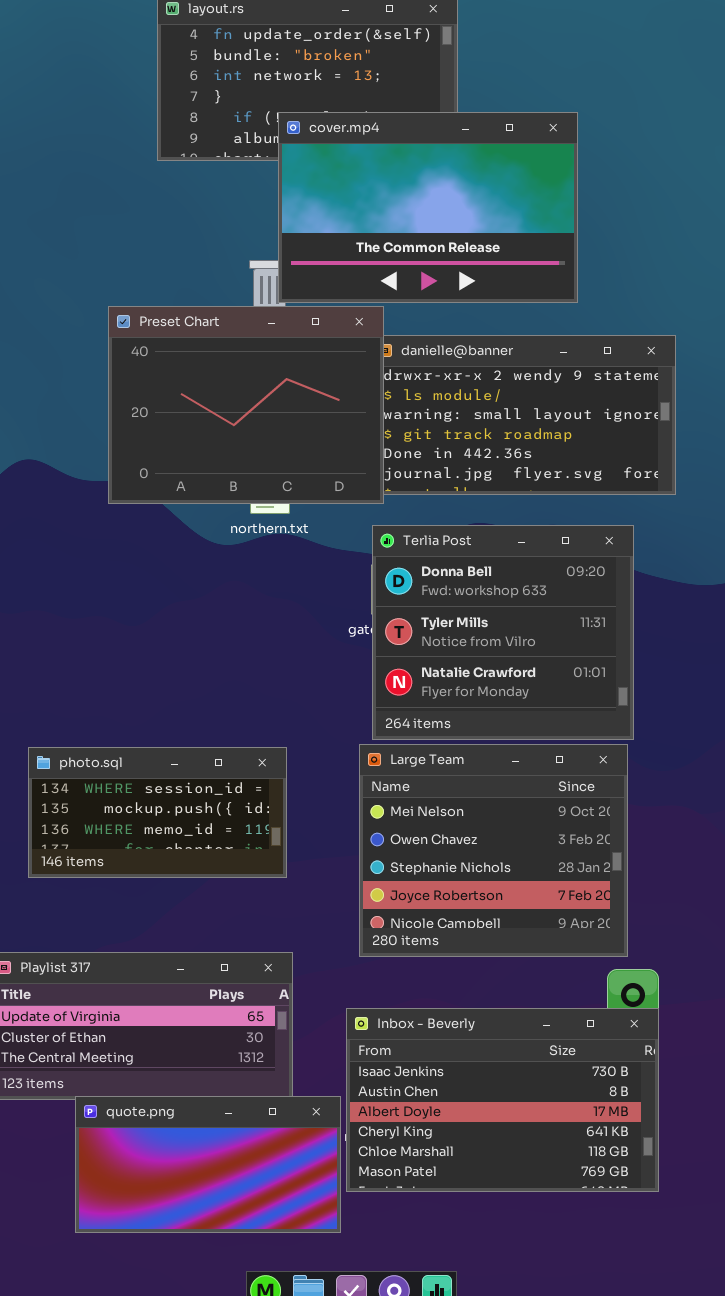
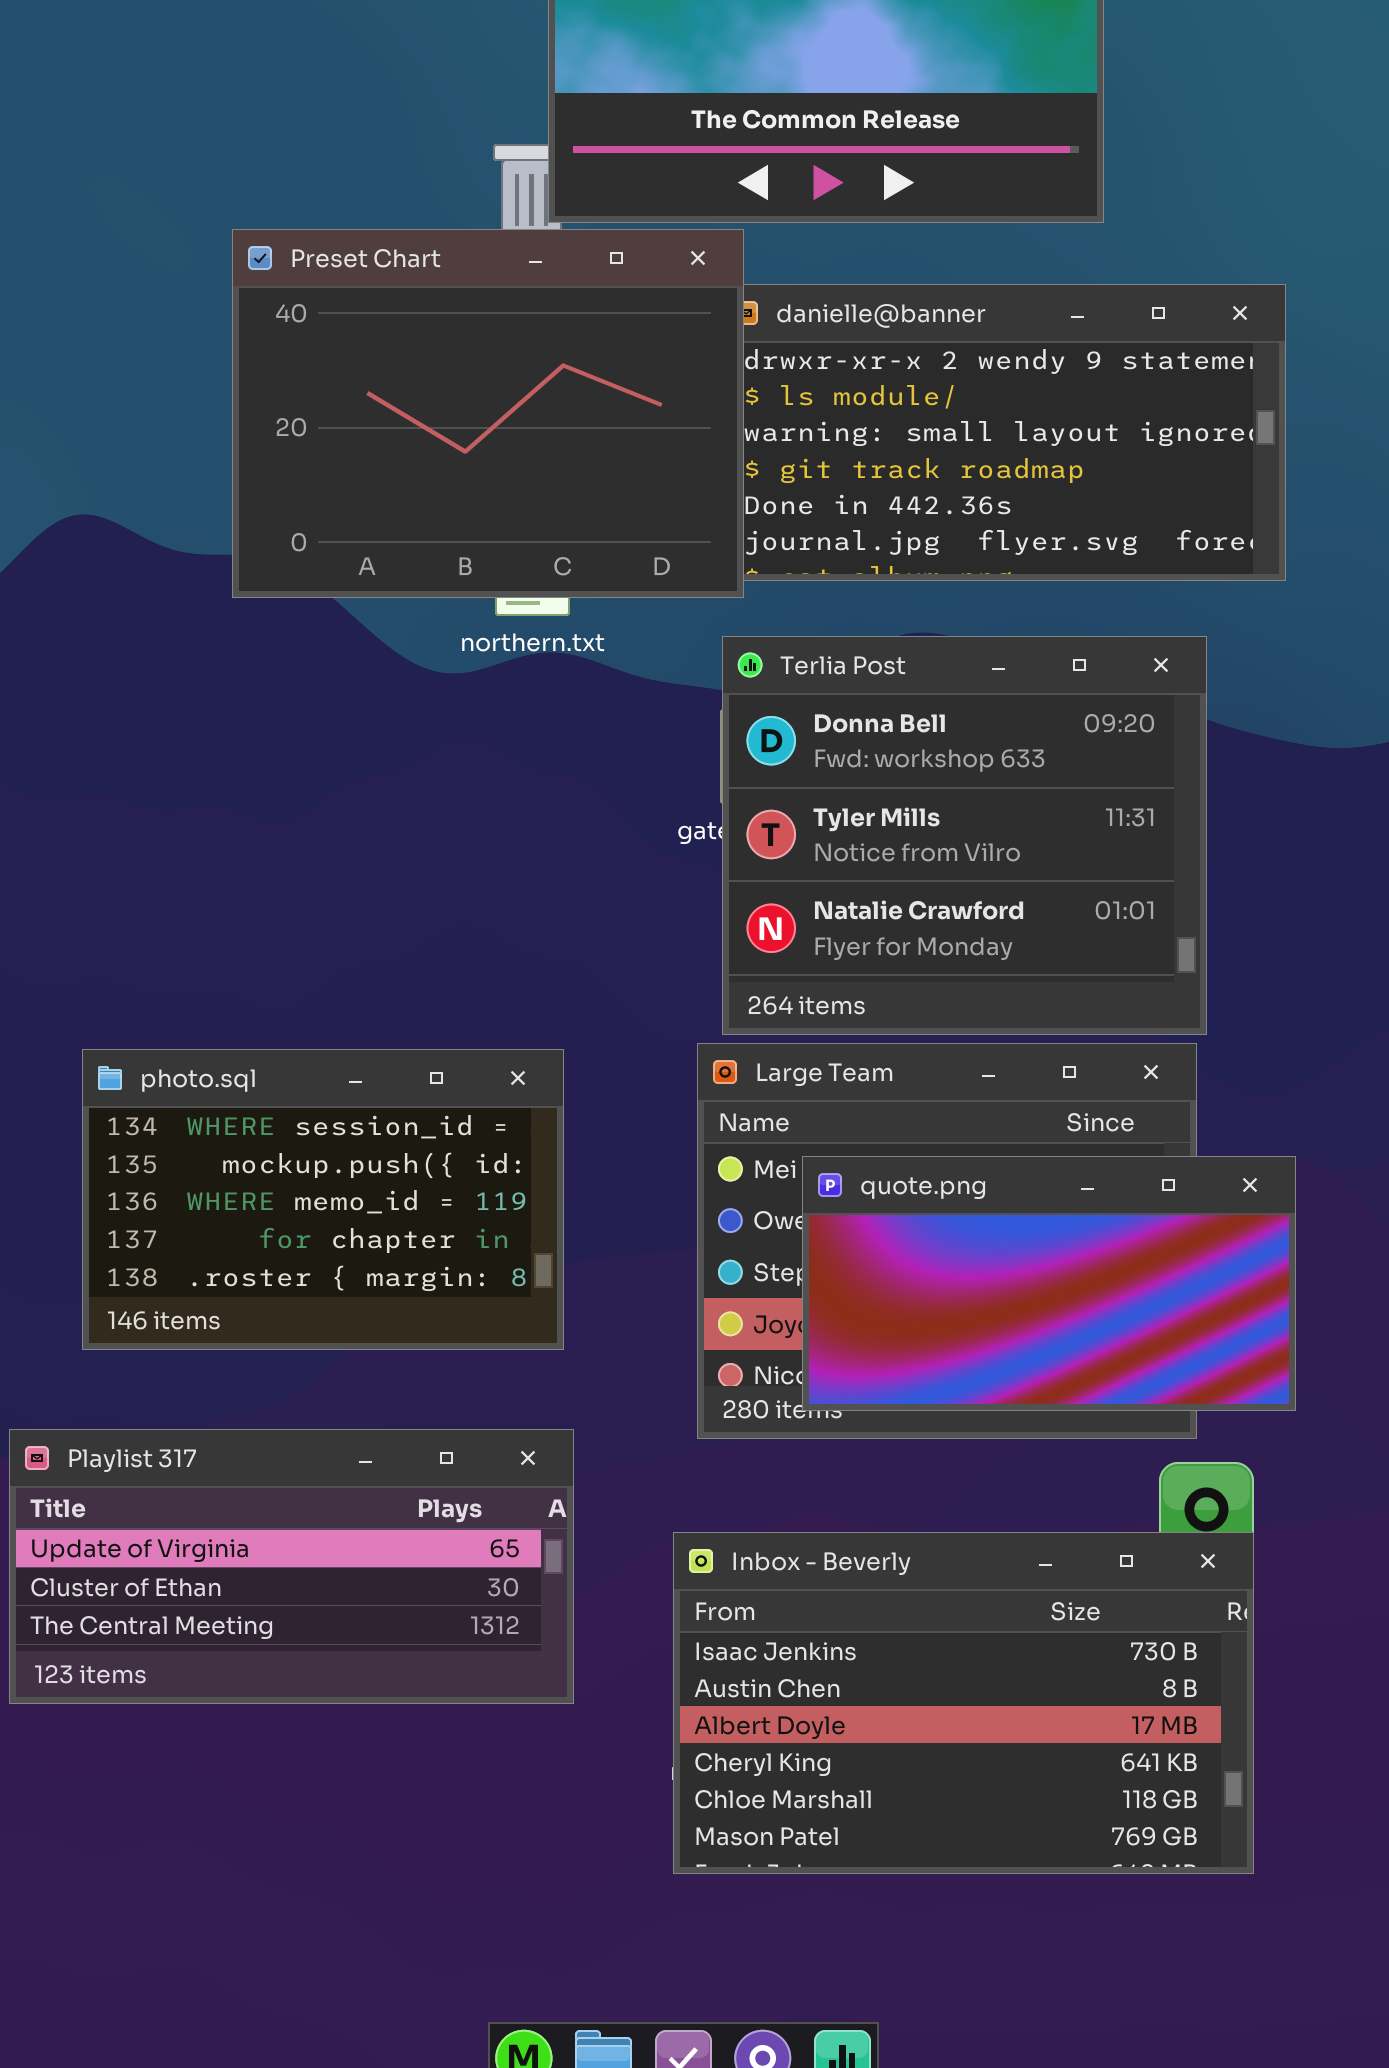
photo.sql: [28,747,287,878] -> [82,1049,564,1350], resized
quote.png: [75,1096,341,1233] -> [802,1156,1296,1411], moved

